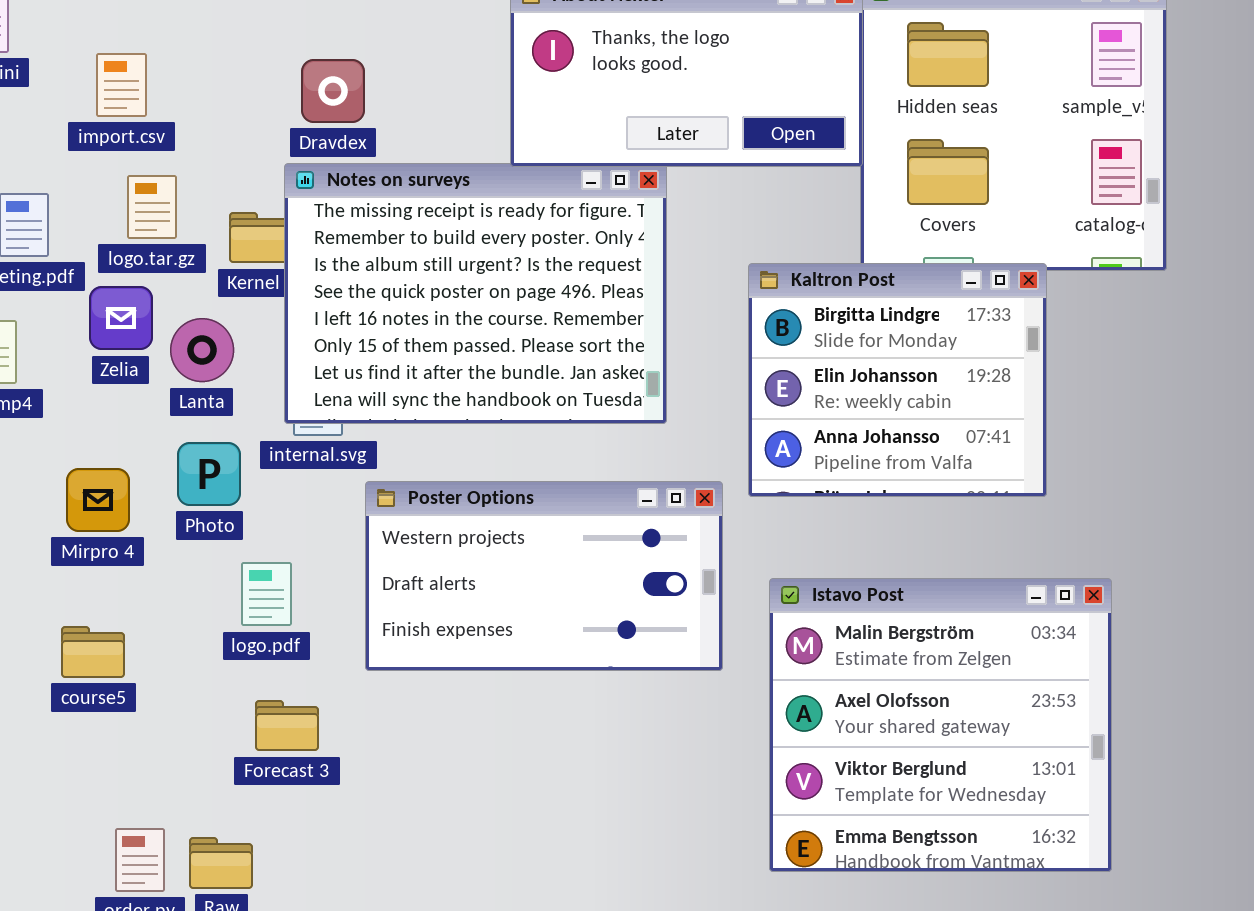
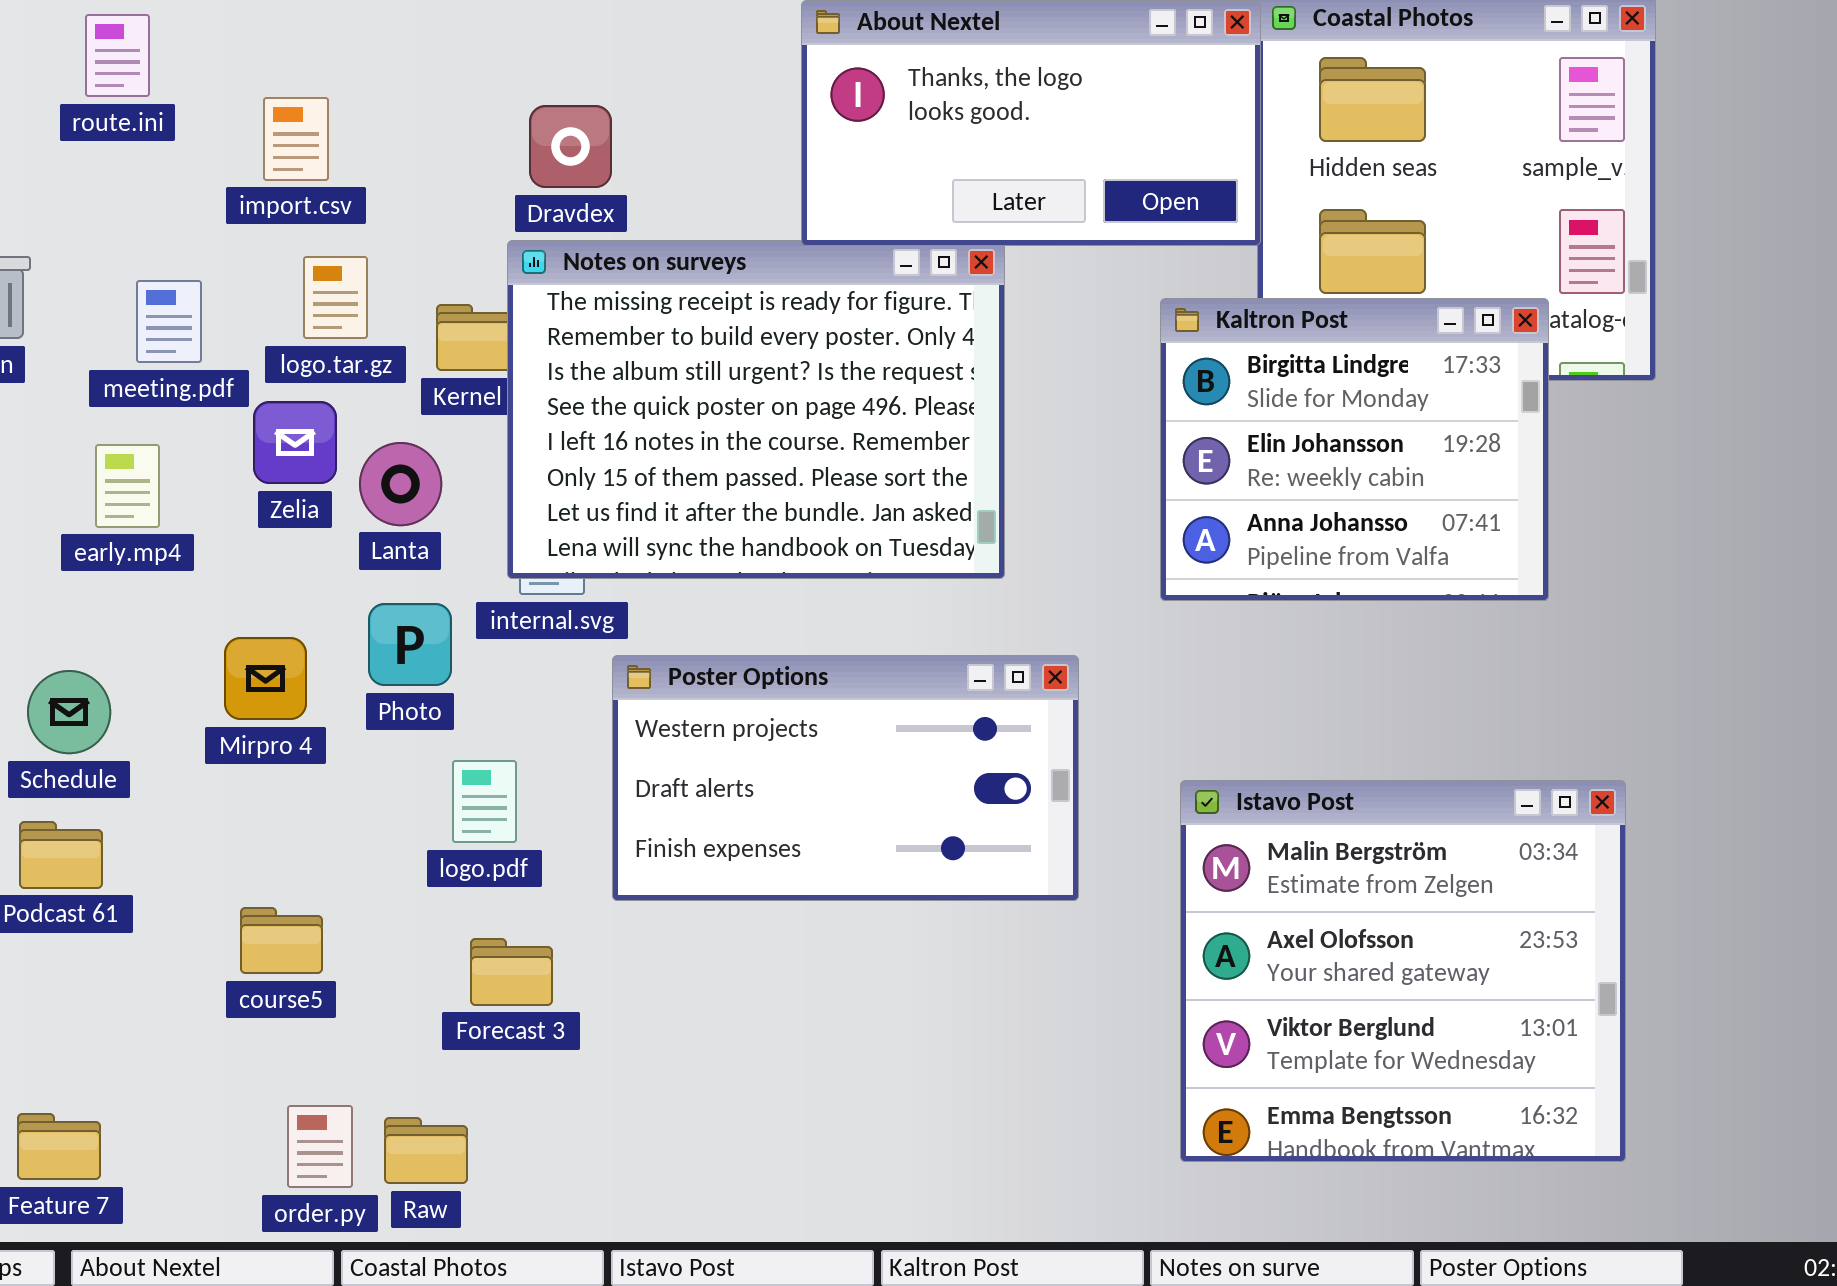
Kaltron Post: [748,263,1047,497] -> [1160,298,1549,601], moved
Istavo Post: [769,578,1112,872] -> [1180,780,1626,1162], moved
course5: [61,626,125,678] -> [240,907,323,974], moved

